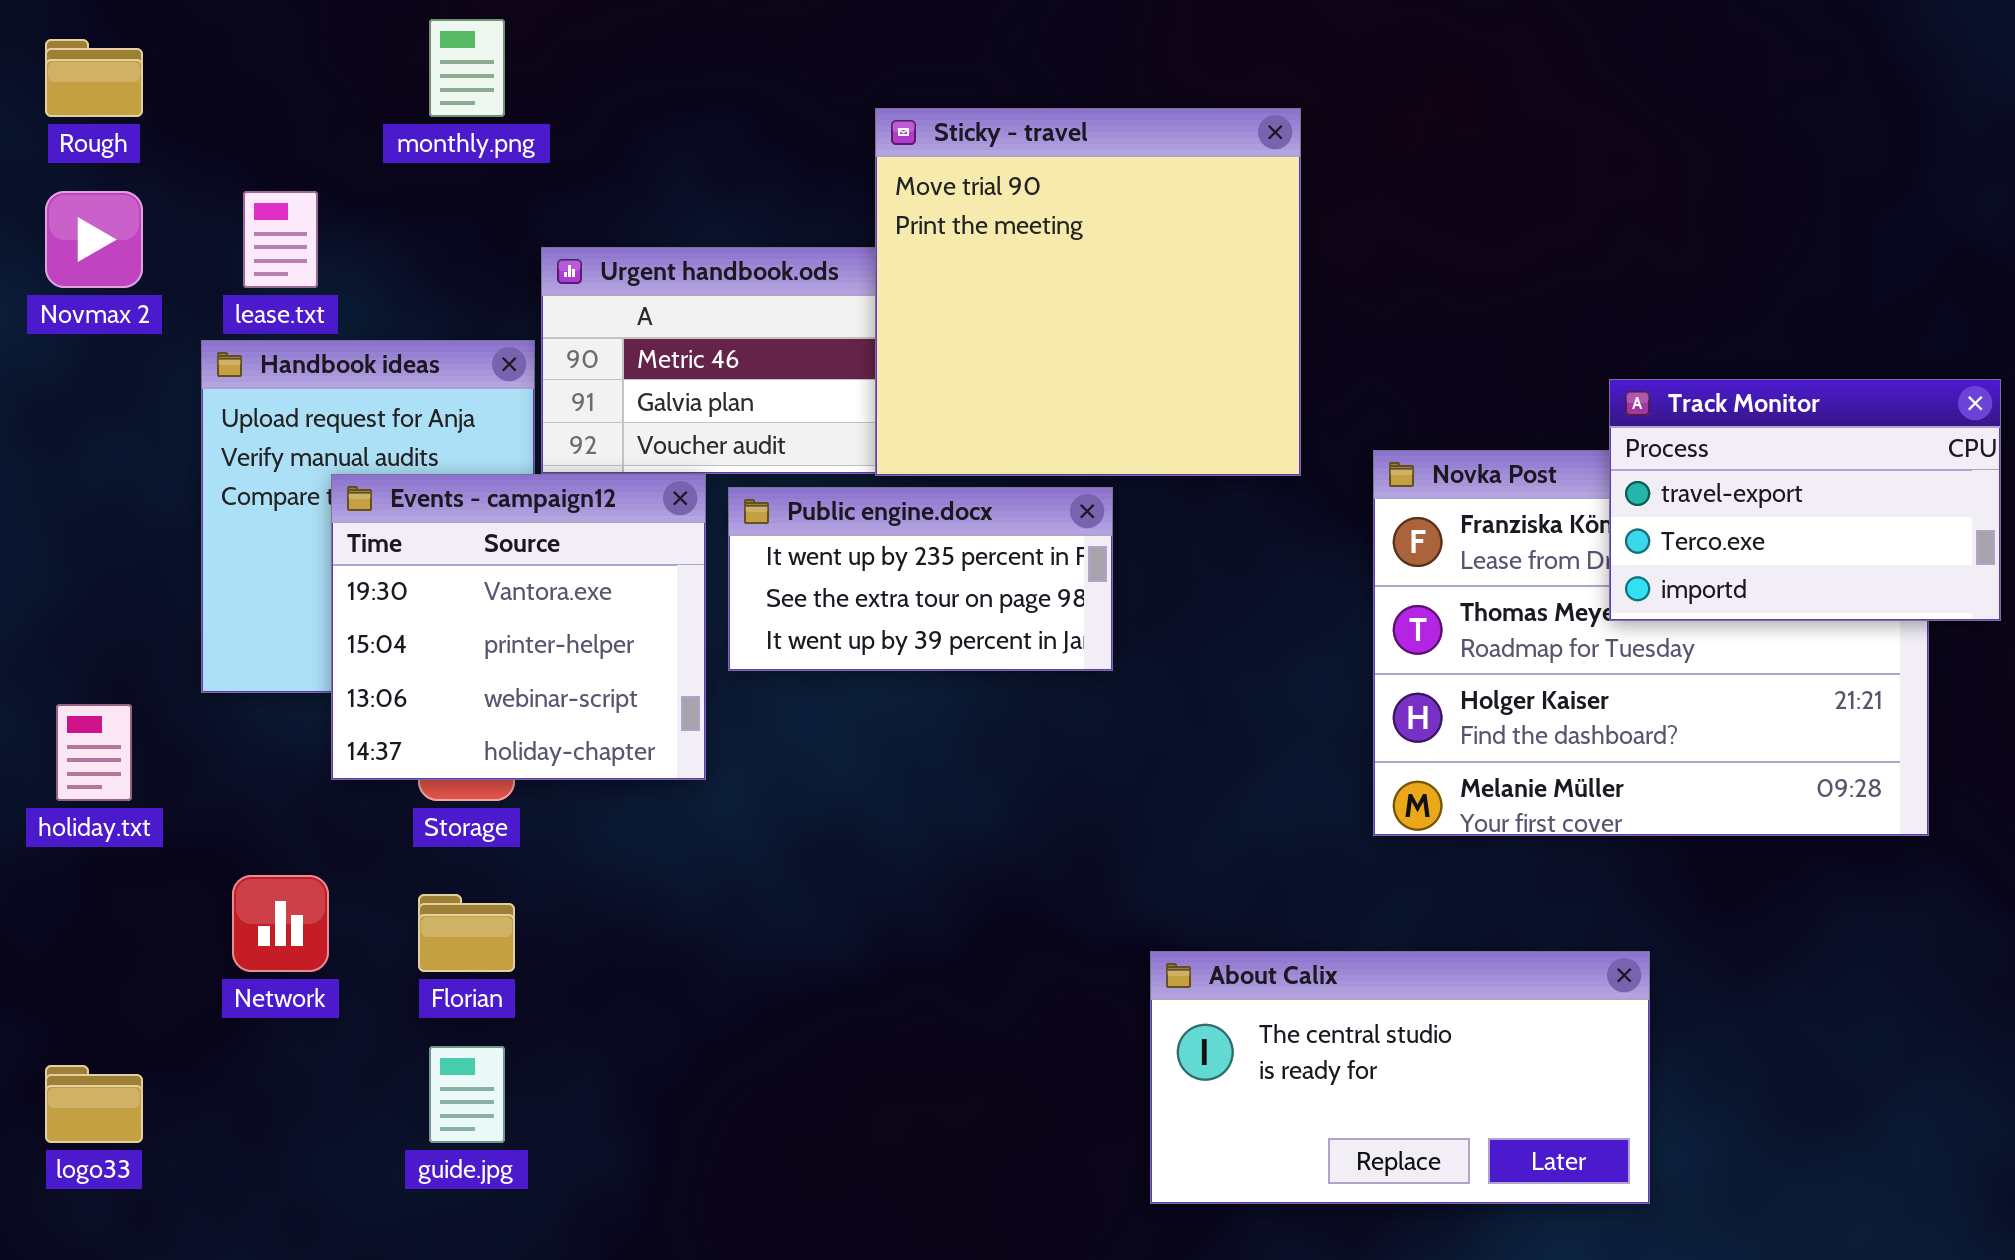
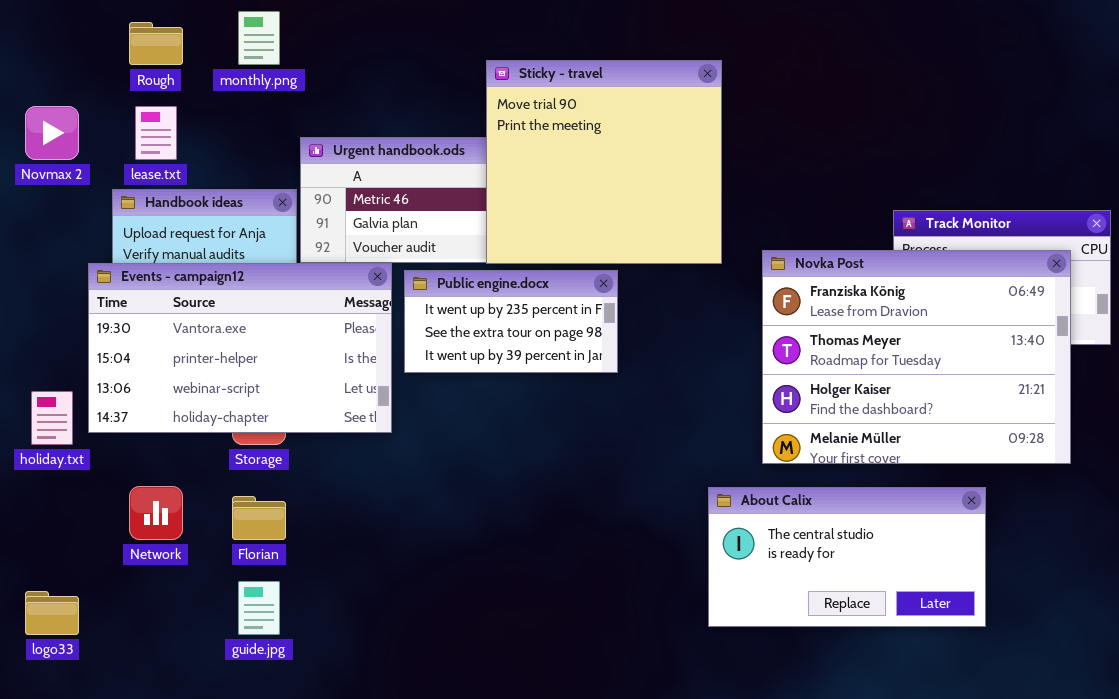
Rough: [45,39,143,117] -> [129,22,183,65], moved
Novka Post: [1373,450,1929,836] -> [762,250,1071,464], raised
Events - campaign12: [331,474,706,780] -> [88,263,392,433], resized
About Calix: [1150,951,1650,1204] -> [708,487,986,627], moved

